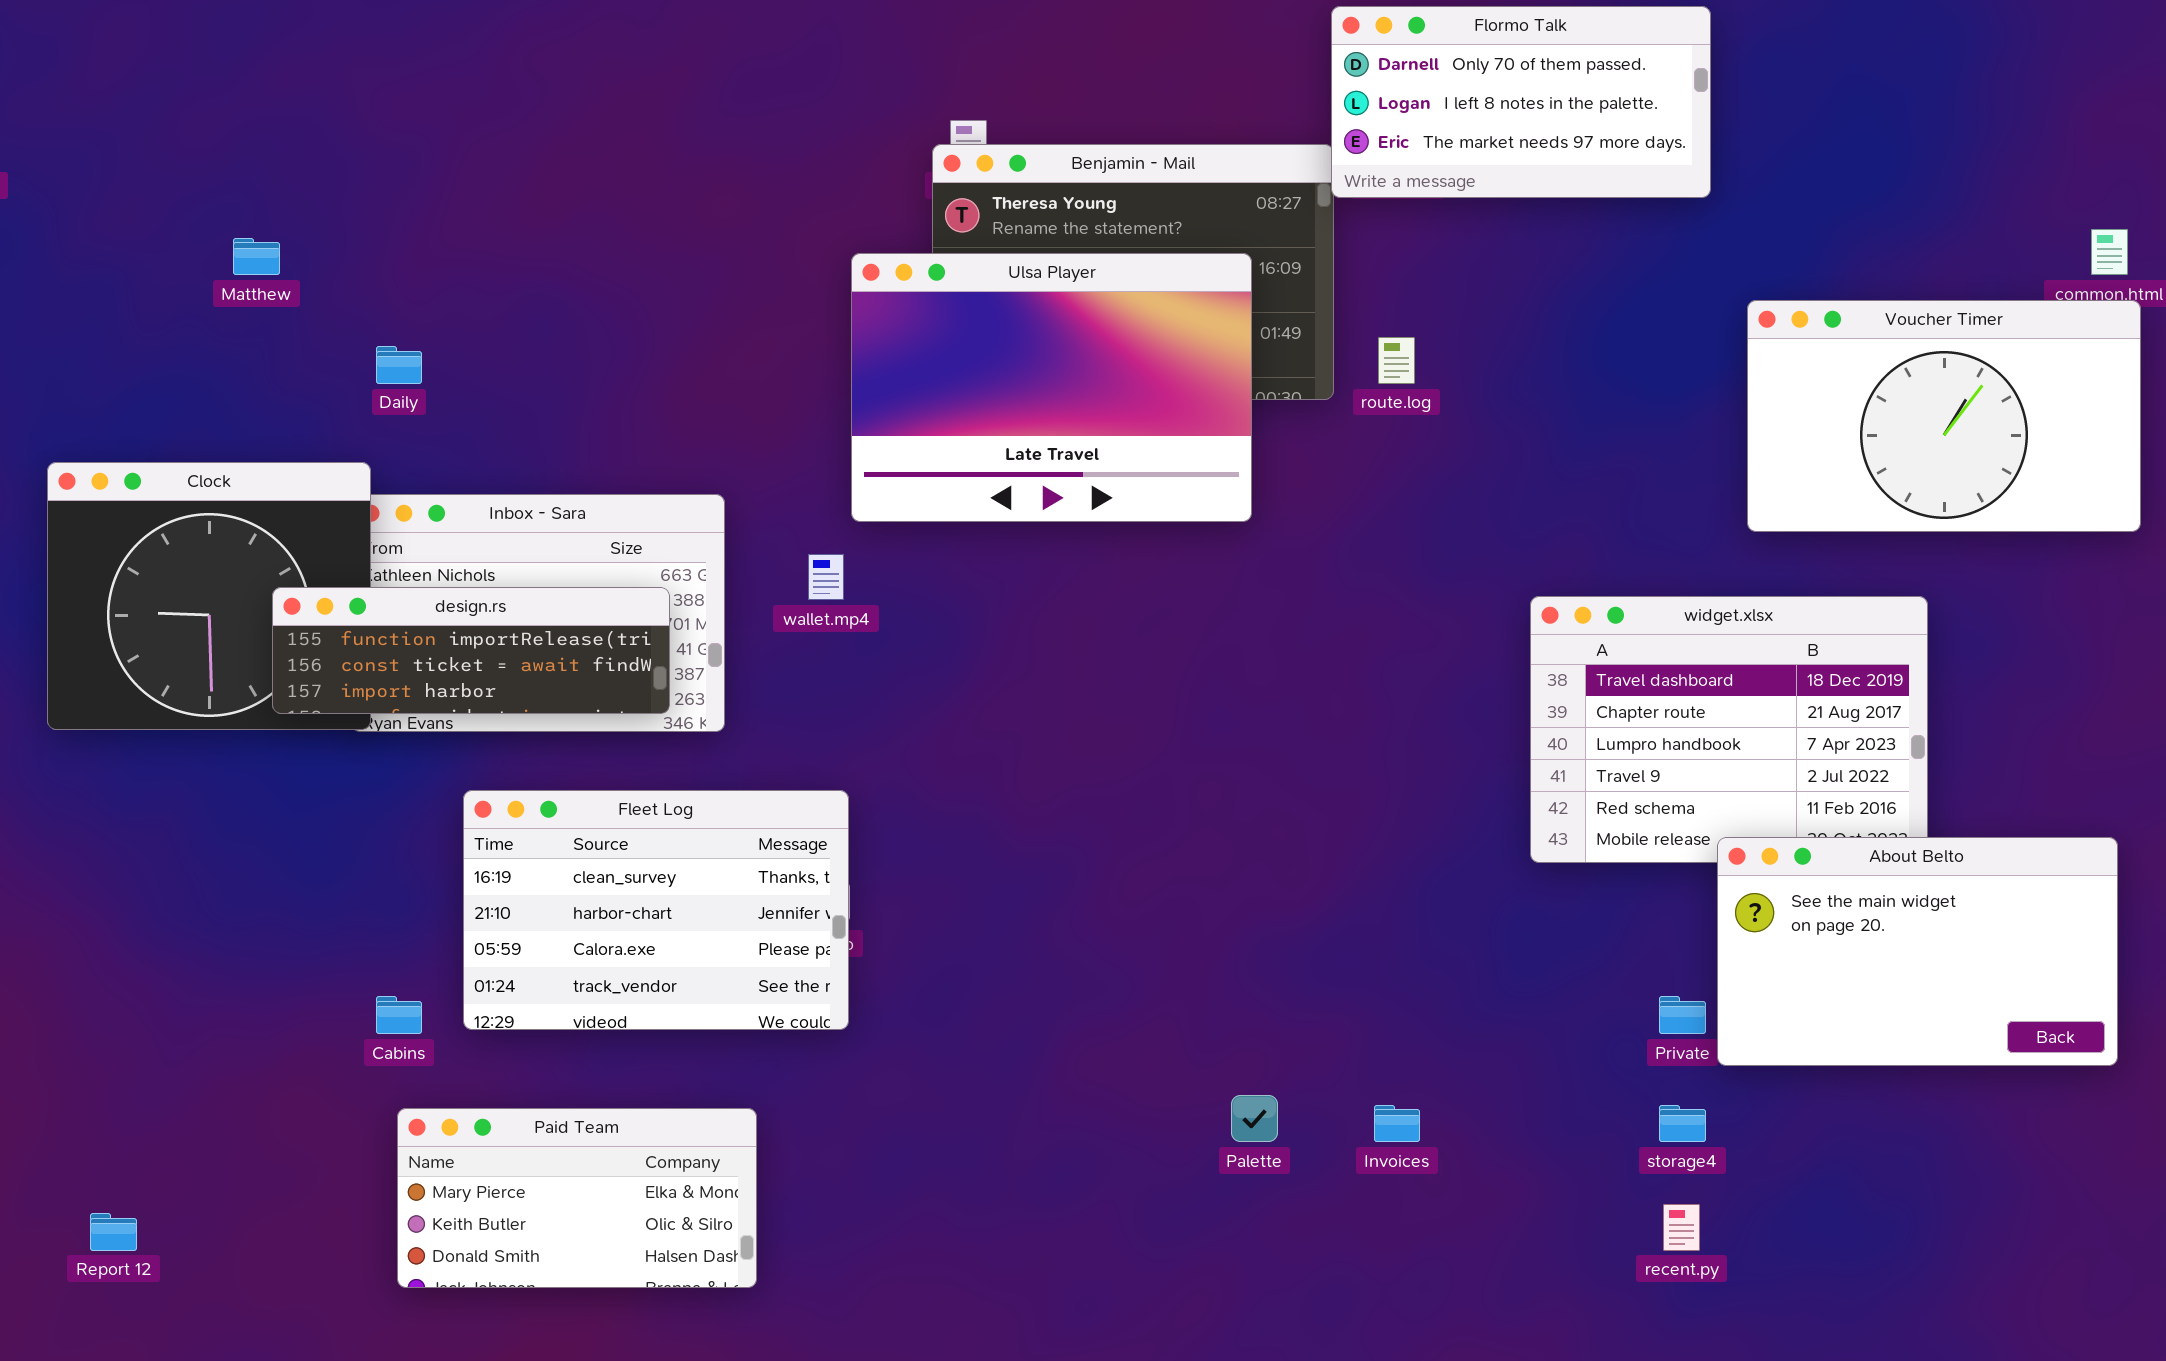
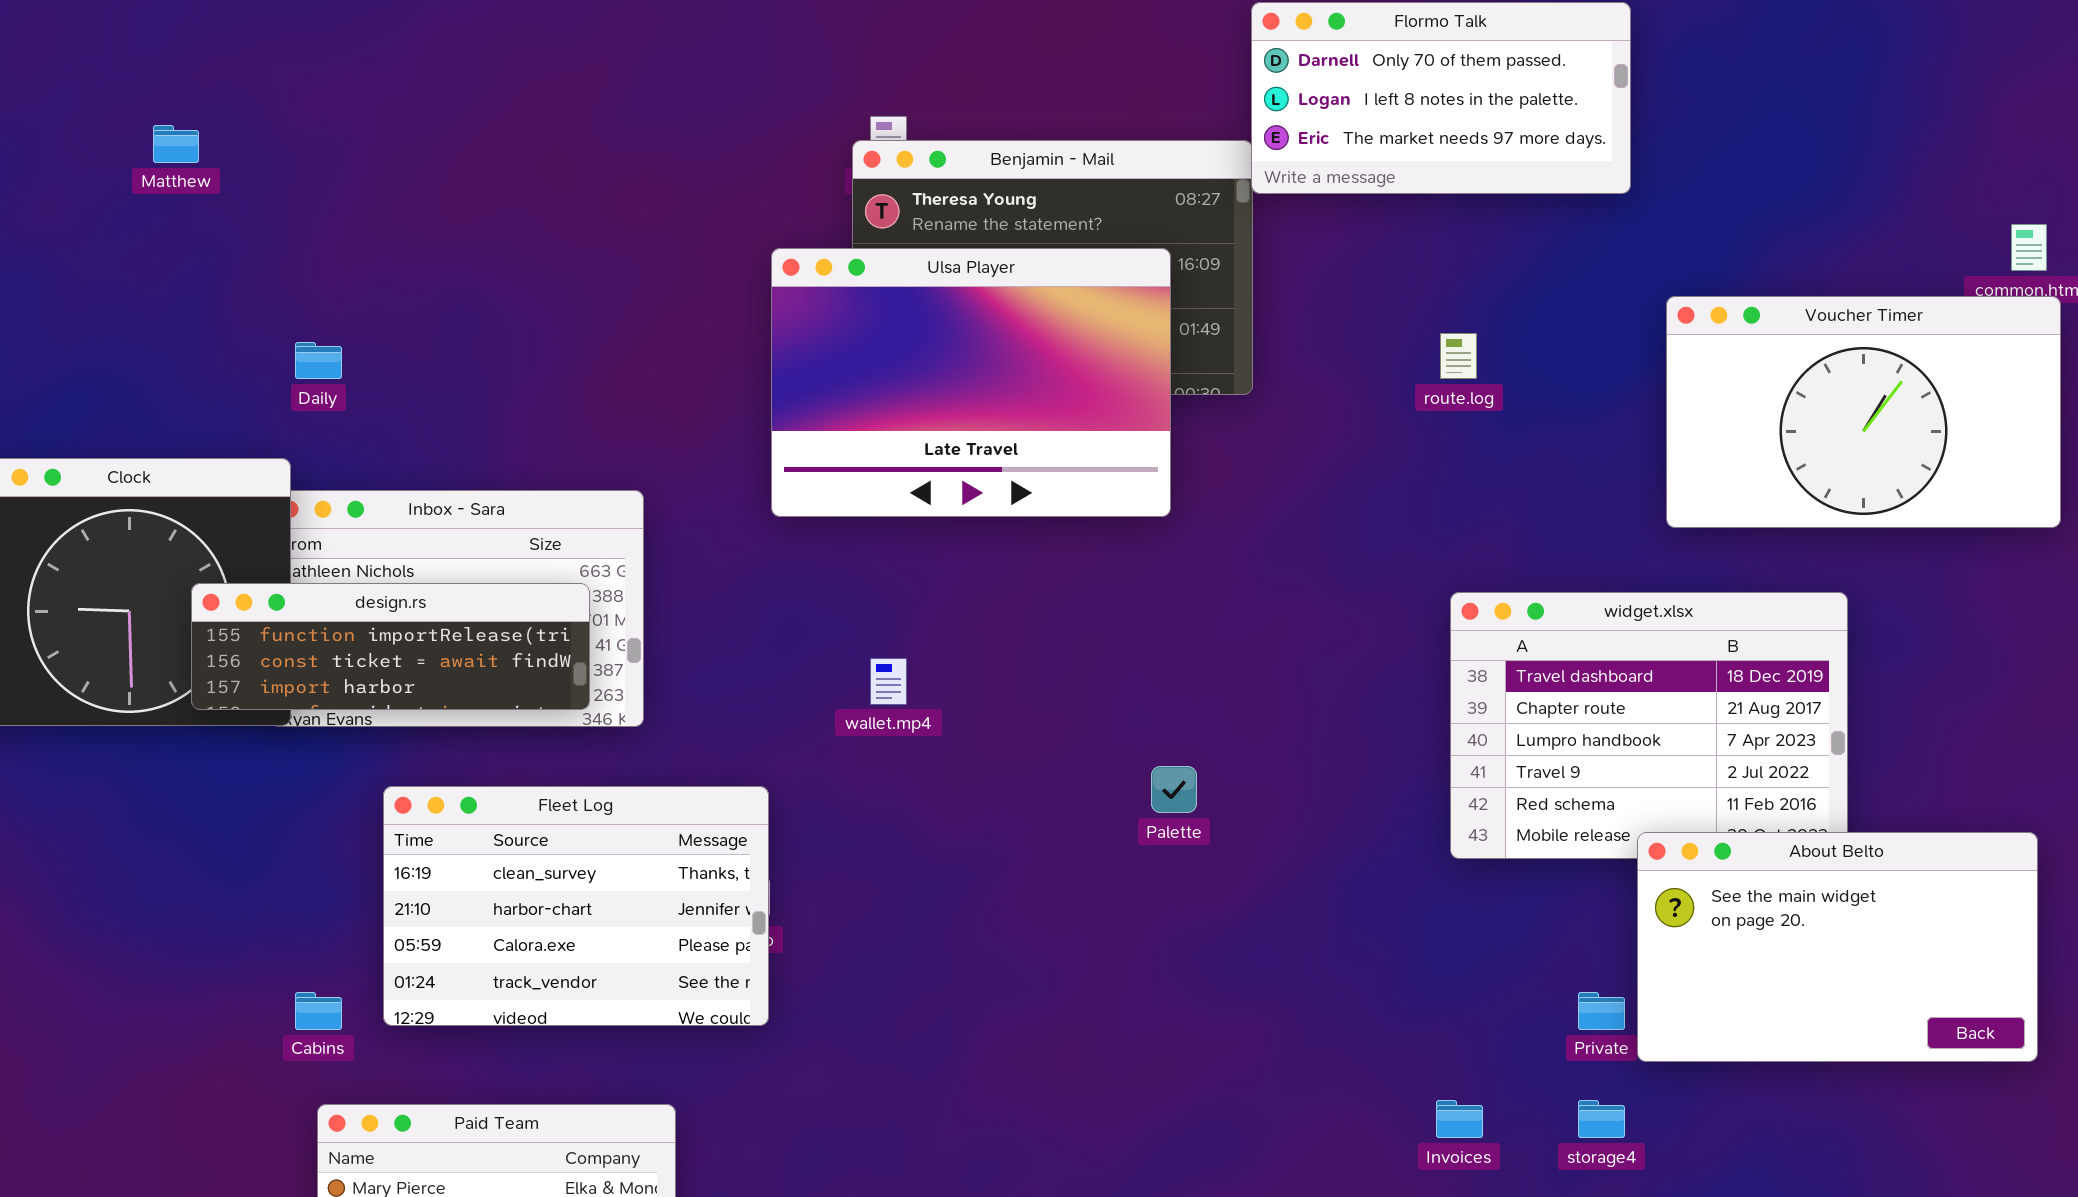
Matthew: [233,238,280,275] -> [153,125,199,163], moved
route.log: [1378,337,1415,384] -> [1440,333,1477,379], moved
wallet.mp4: [808,554,844,600] -> [870,658,907,705], moved
Palette: [1231,1095,1278,1142] -> [1151,766,1197,813], moved
Invoices: [1374,1105,1420,1142] -> [1436,1100,1483,1138], moved

